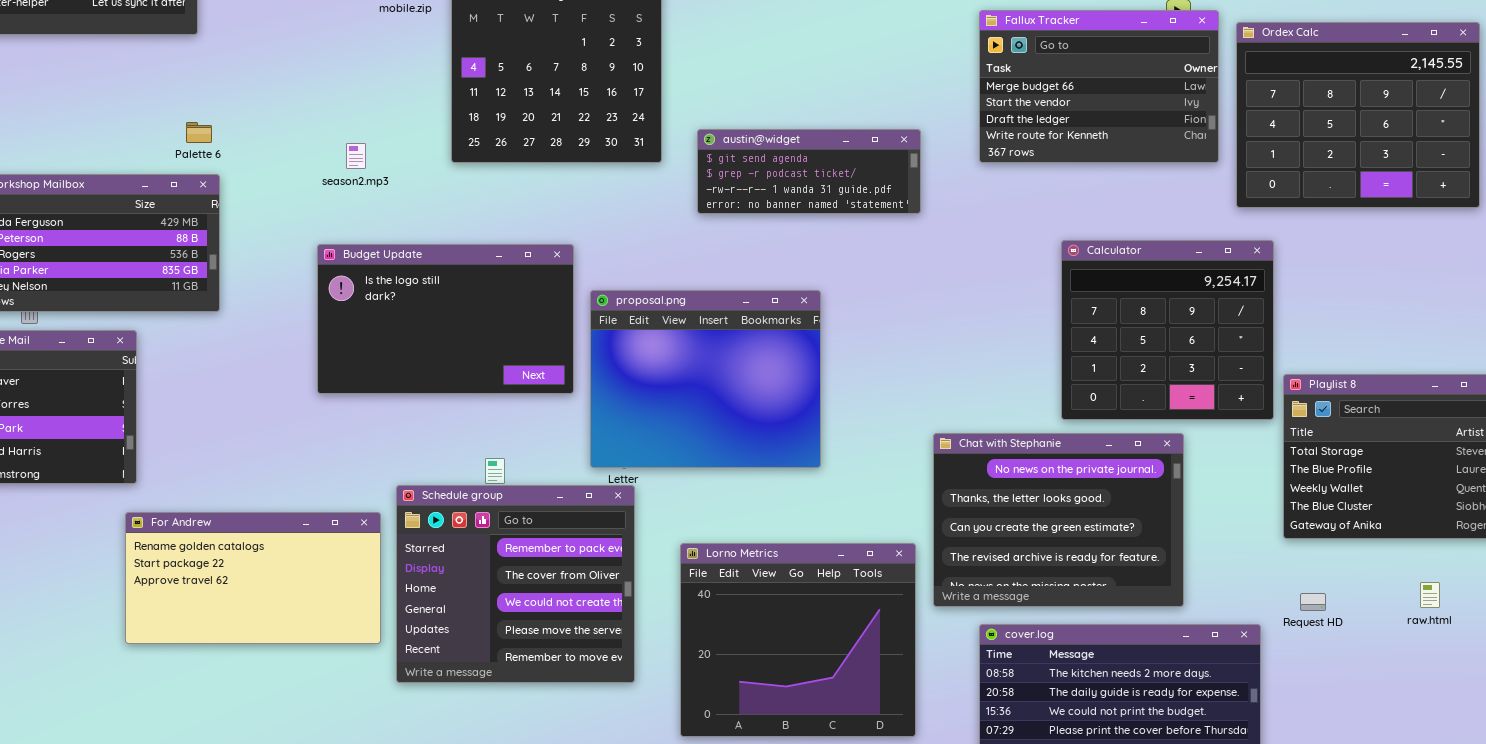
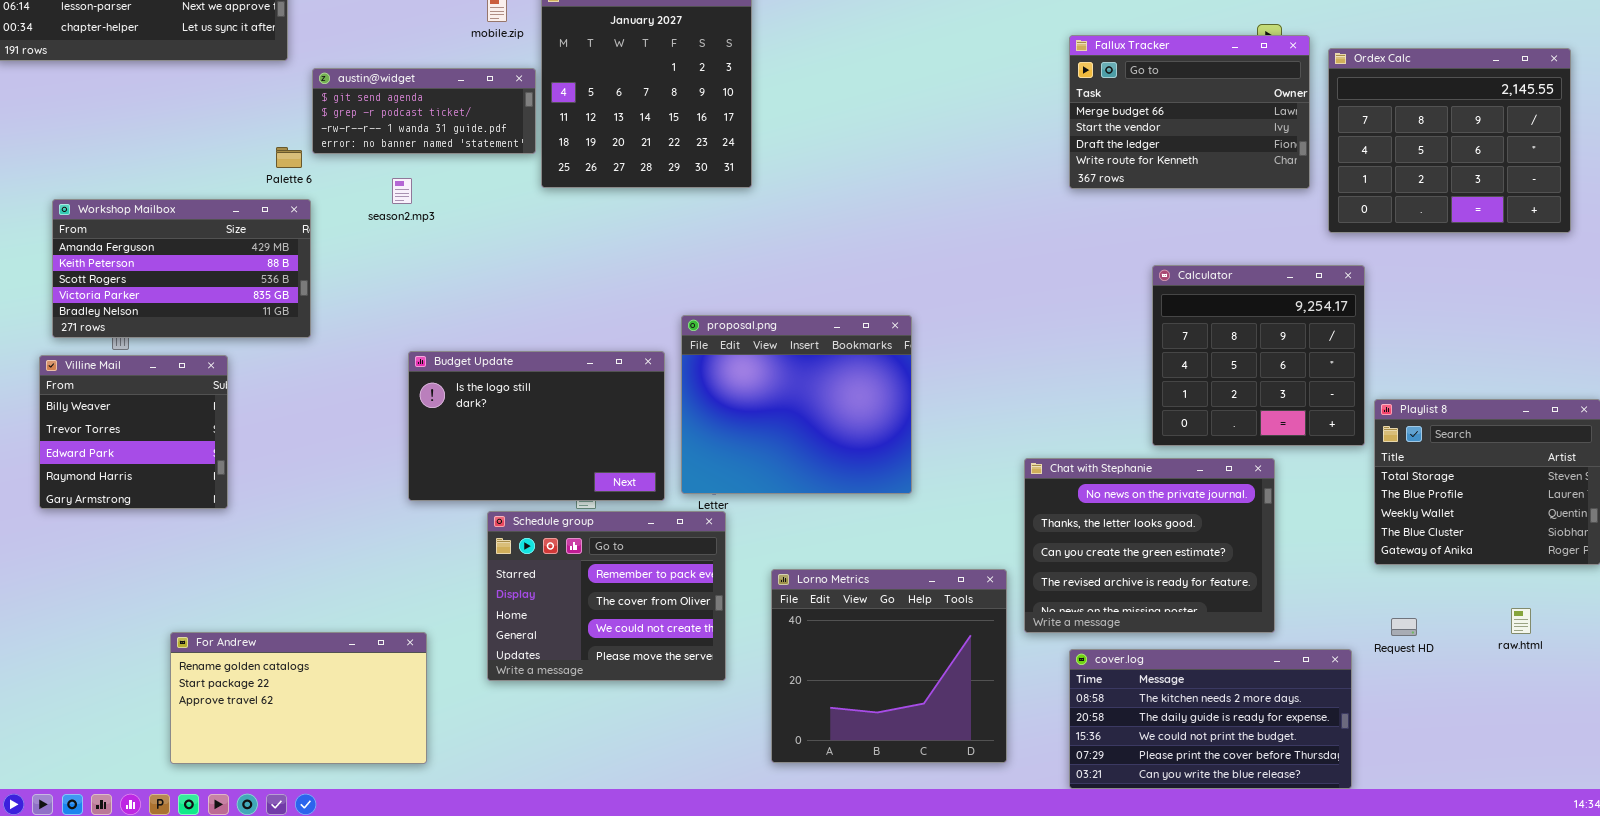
austin@widget: [697,129,921,214] -> [312,68,536,154], moved
season2.mp3: [346,143,366,169] -> [392,178,412,204], moved
Budget Update: [317,244,574,394] -> [408,351,665,501], moved
Schedule group: [396,485,635,683] -> [487,511,726,681], resized
For Andrew: [125,512,381,644] -> [170,632,427,764], moved

